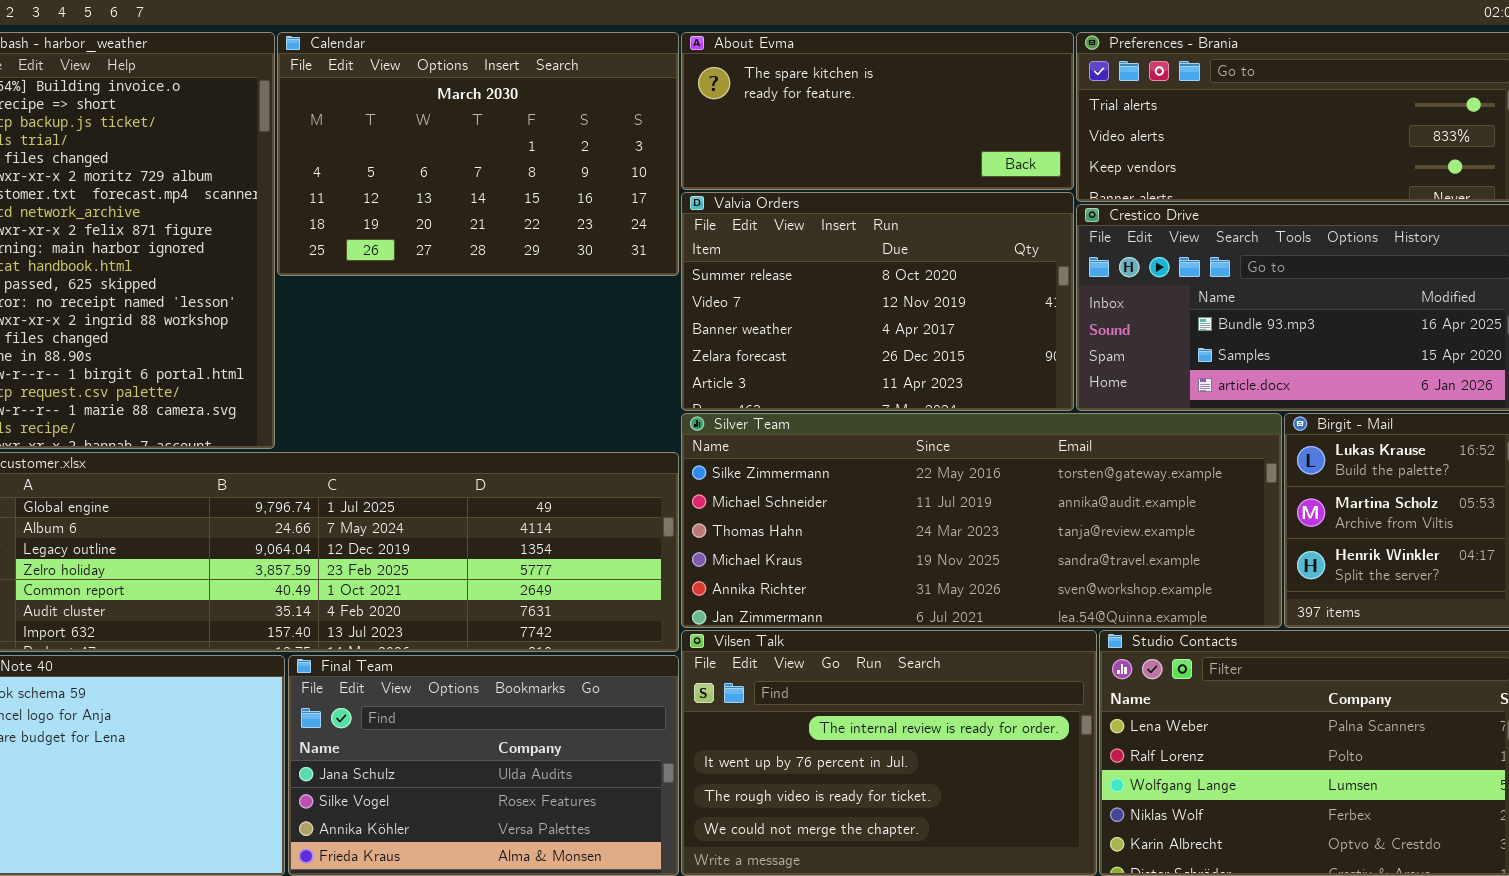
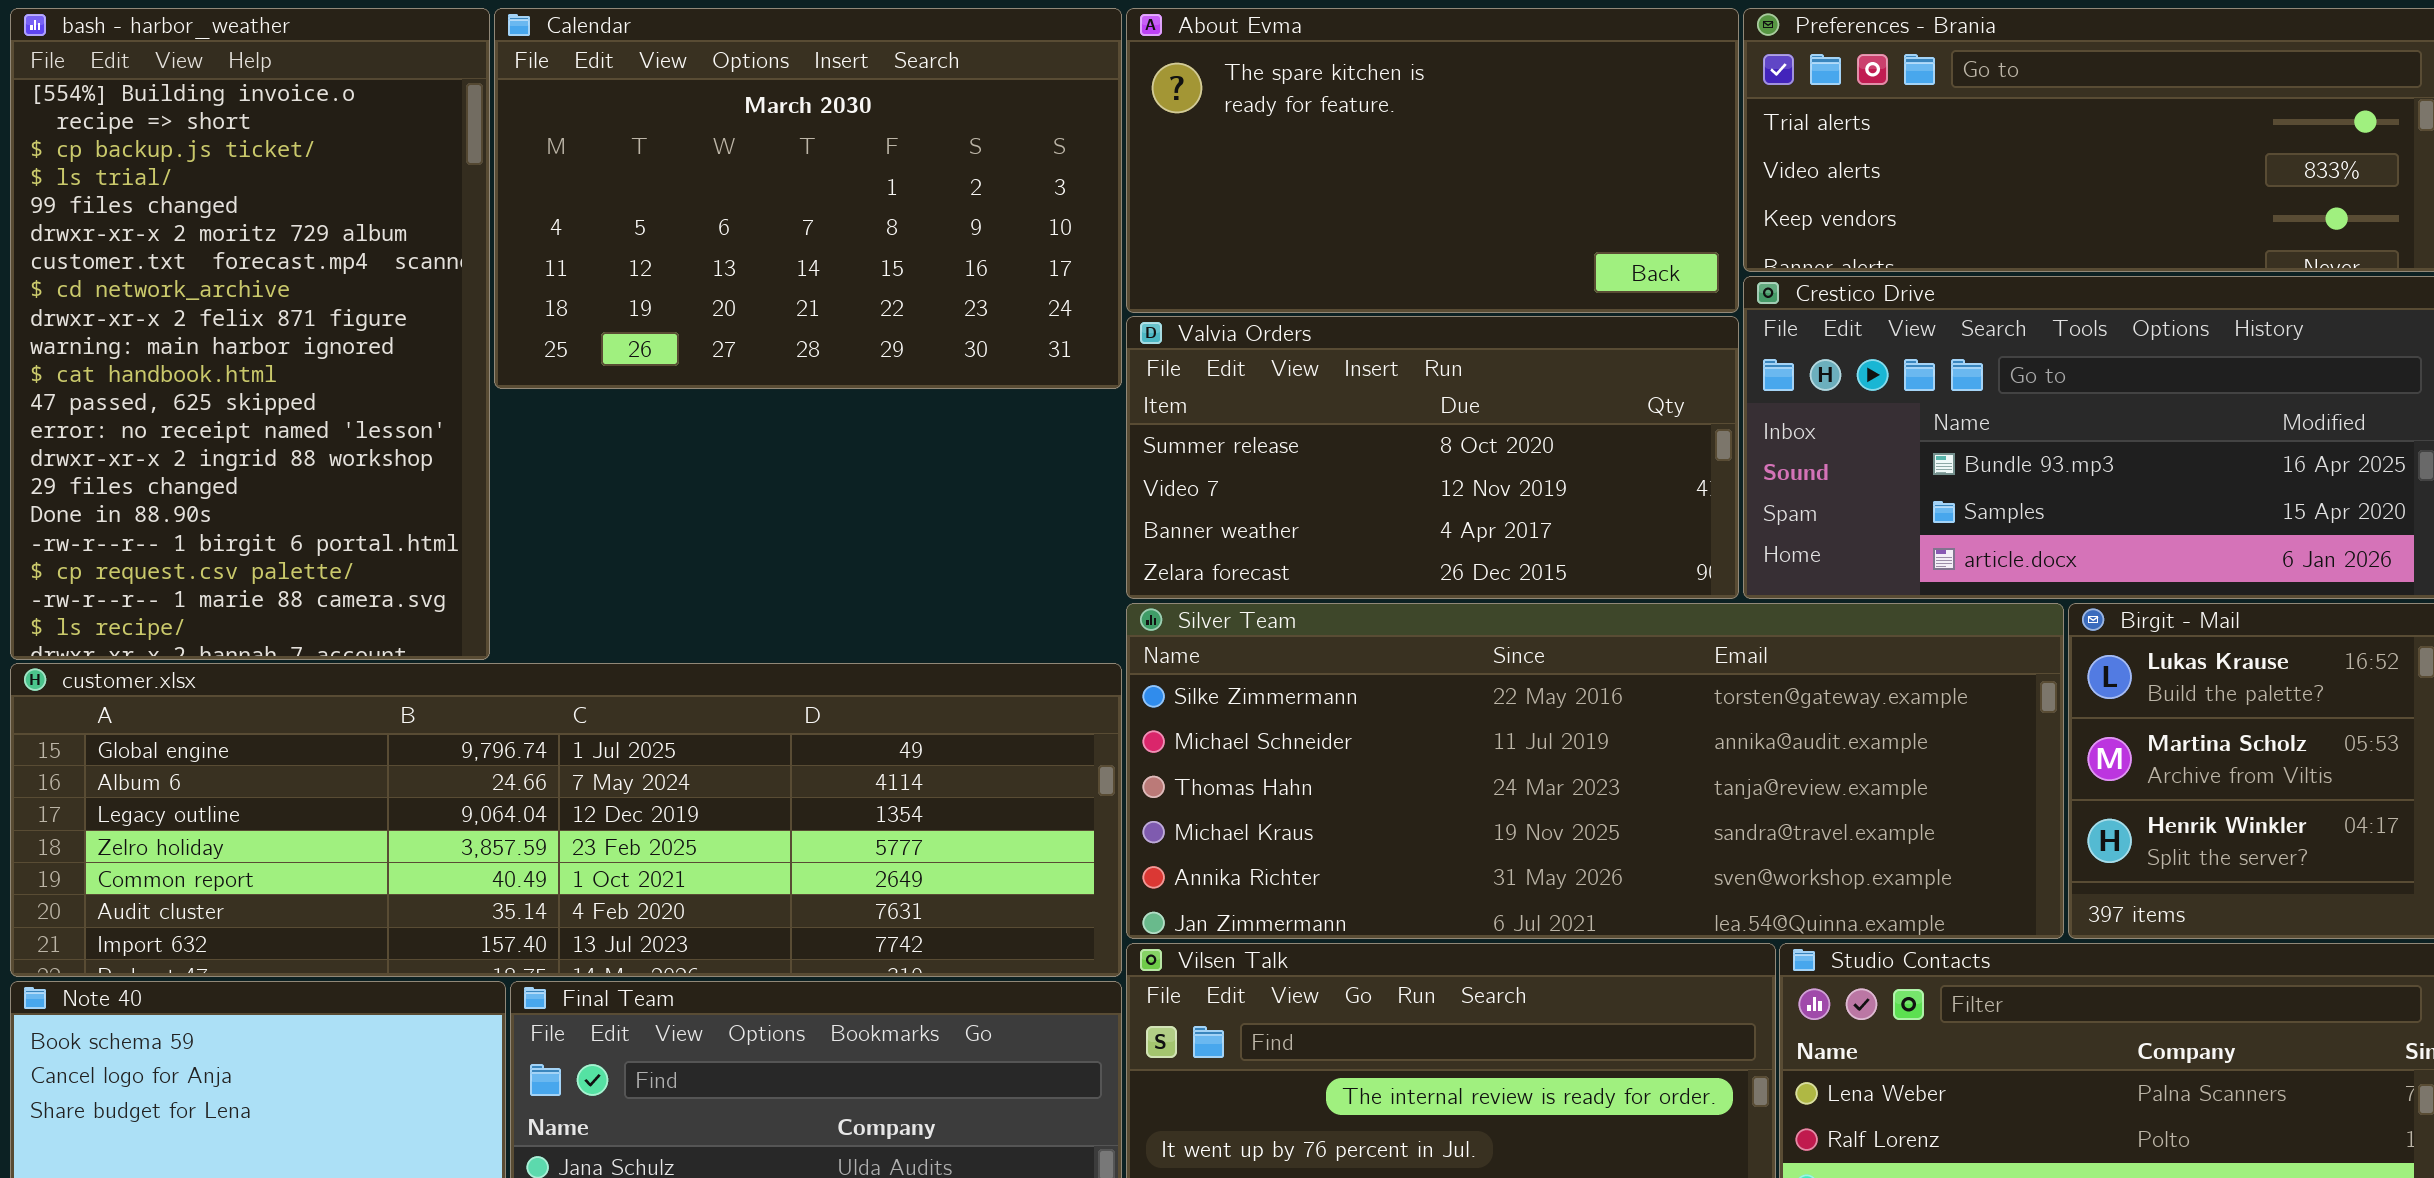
About Evma: [681,32,1074,190] -> [1126,8,1739,313], resized
Valvia Orders: [681,192,1074,411] -> [1126,316,1739,599], resized

